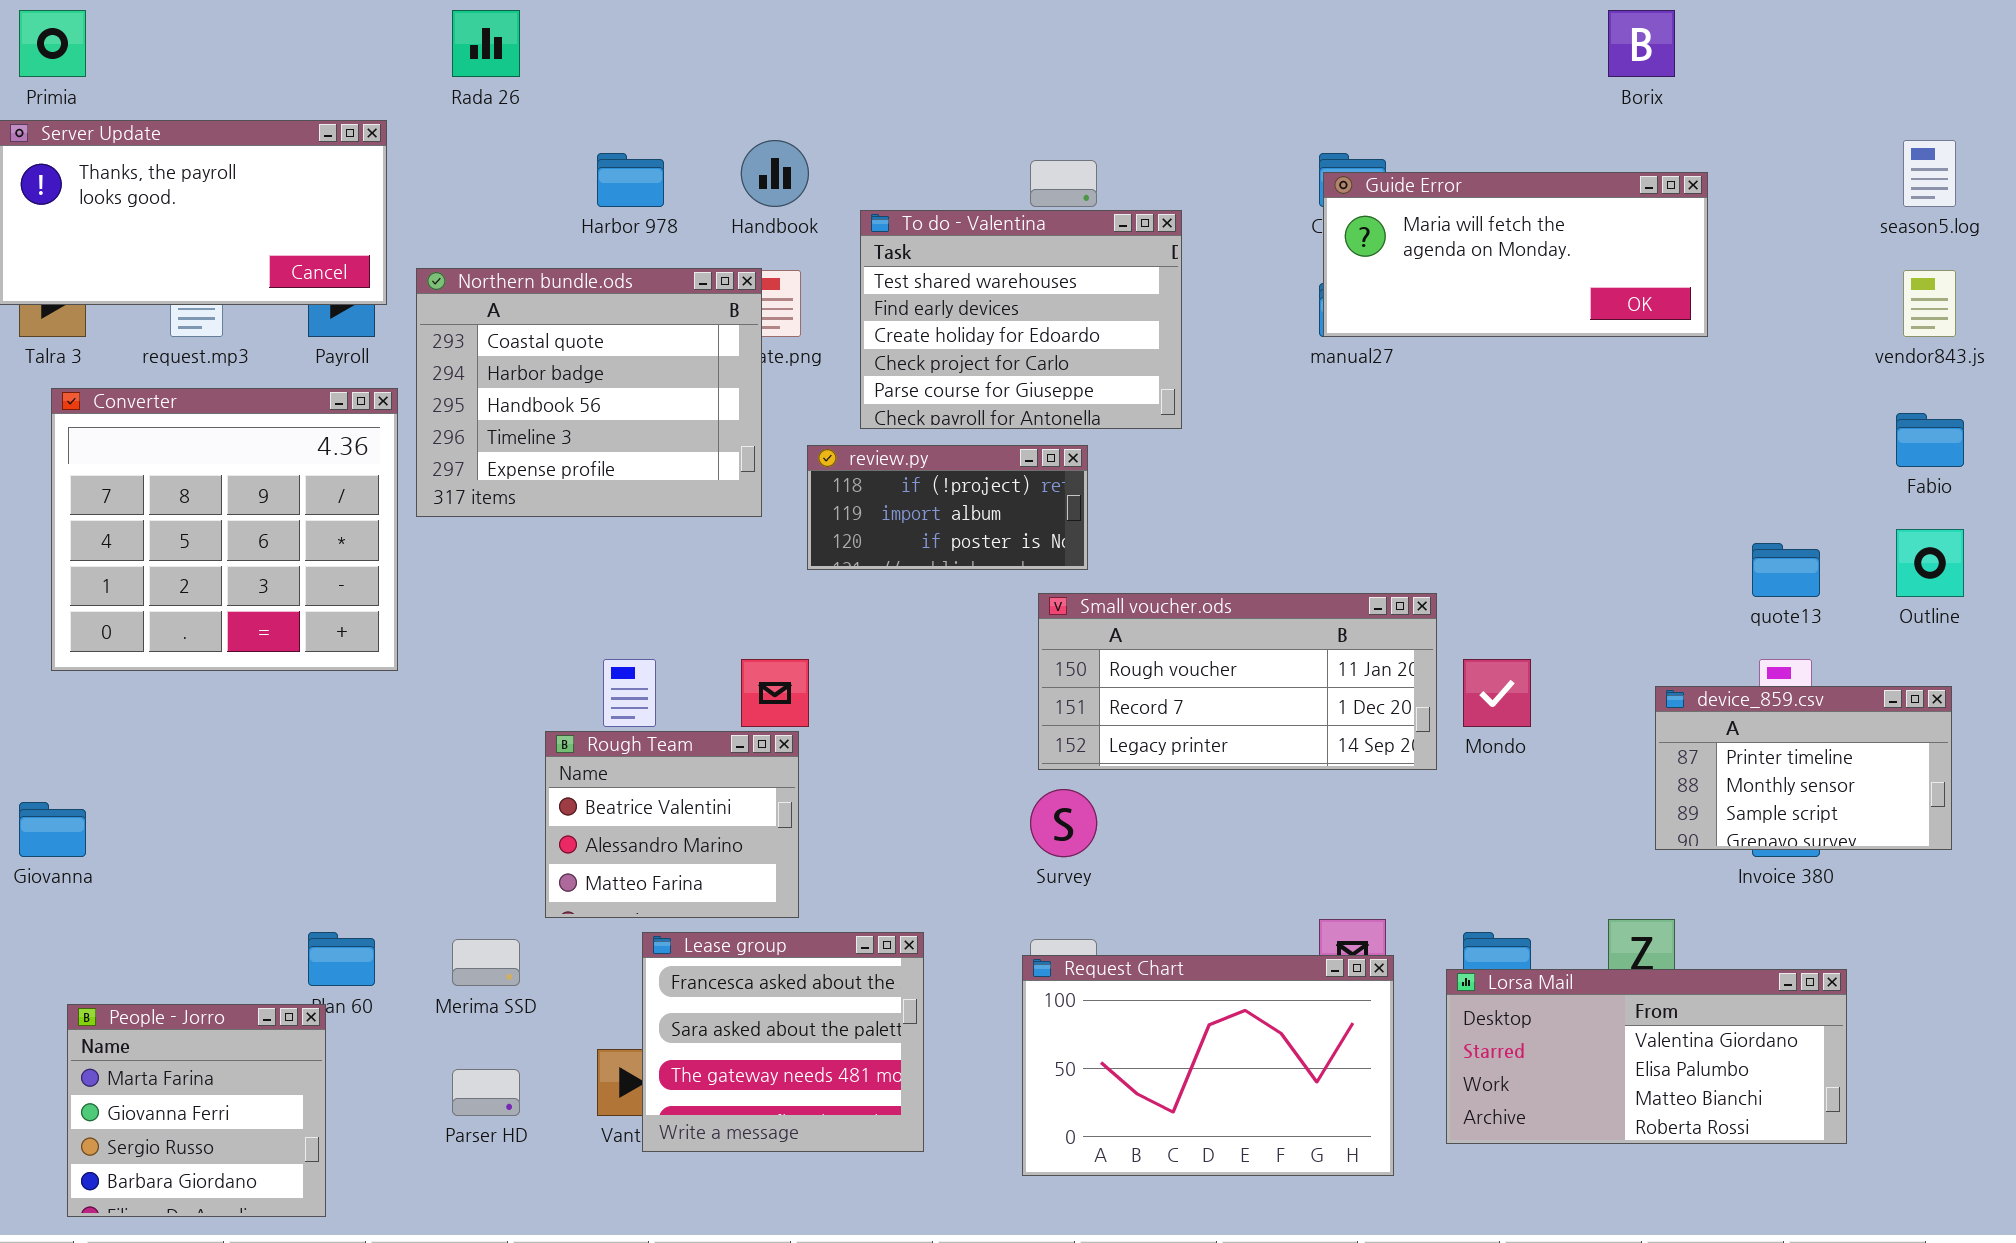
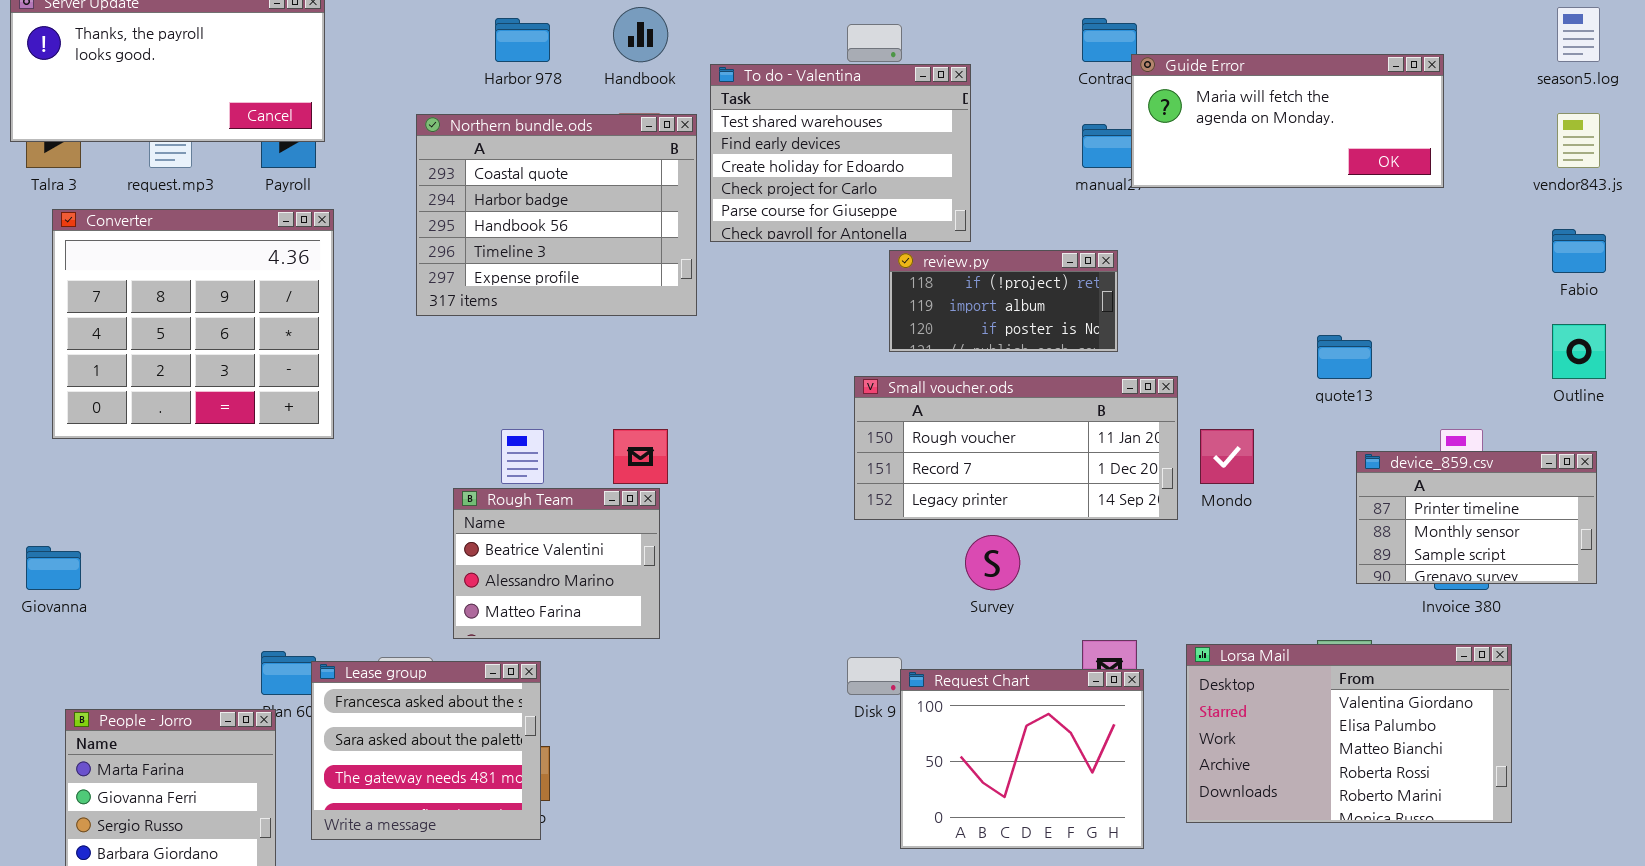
Guide Error: [1323,172,1708,337] -> [1131,54,1444,188], moved
Northern bundle.ods: [416,268,762,517] -> [416,114,697,316], moved
review.py: [807,445,1088,570] -> [889,250,1118,352], moved
quote13: [1752,543,1820,597] -> [1317,335,1372,379], moved
Survey: [1030,789,1097,857] -> [965,535,1020,590], moved
Lease group: [642,932,924,1152] -> [311,661,541,840], moved
Request Chart: [1022,955,1394,1176] -> [900,669,1144,849], resized
Lorsa Mail: [1446,969,1847,1144] -> [1186,644,1512,823], resized

